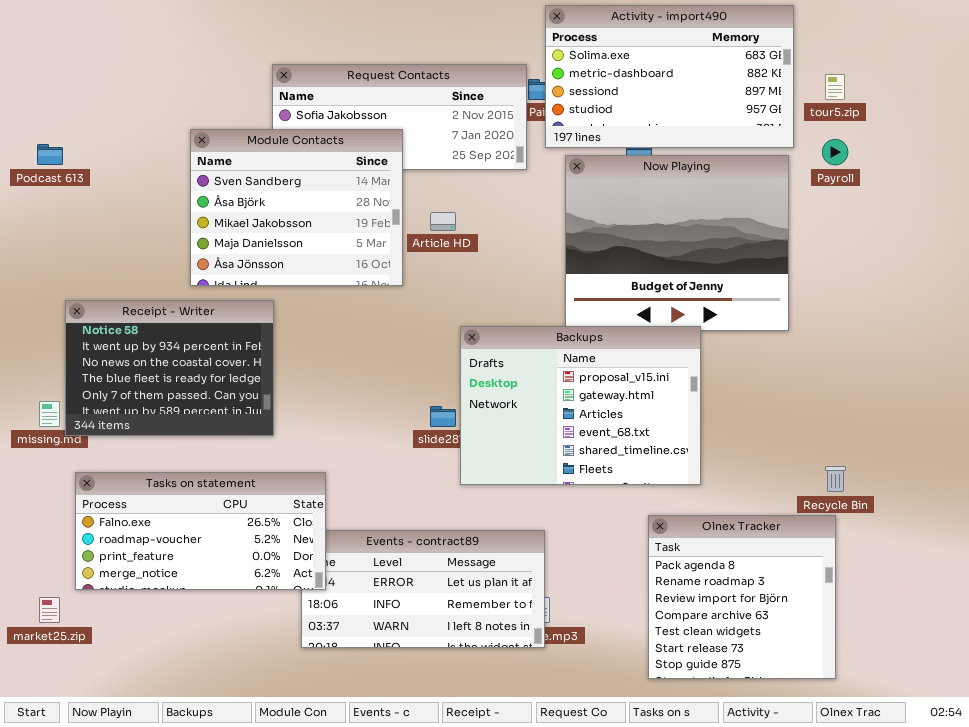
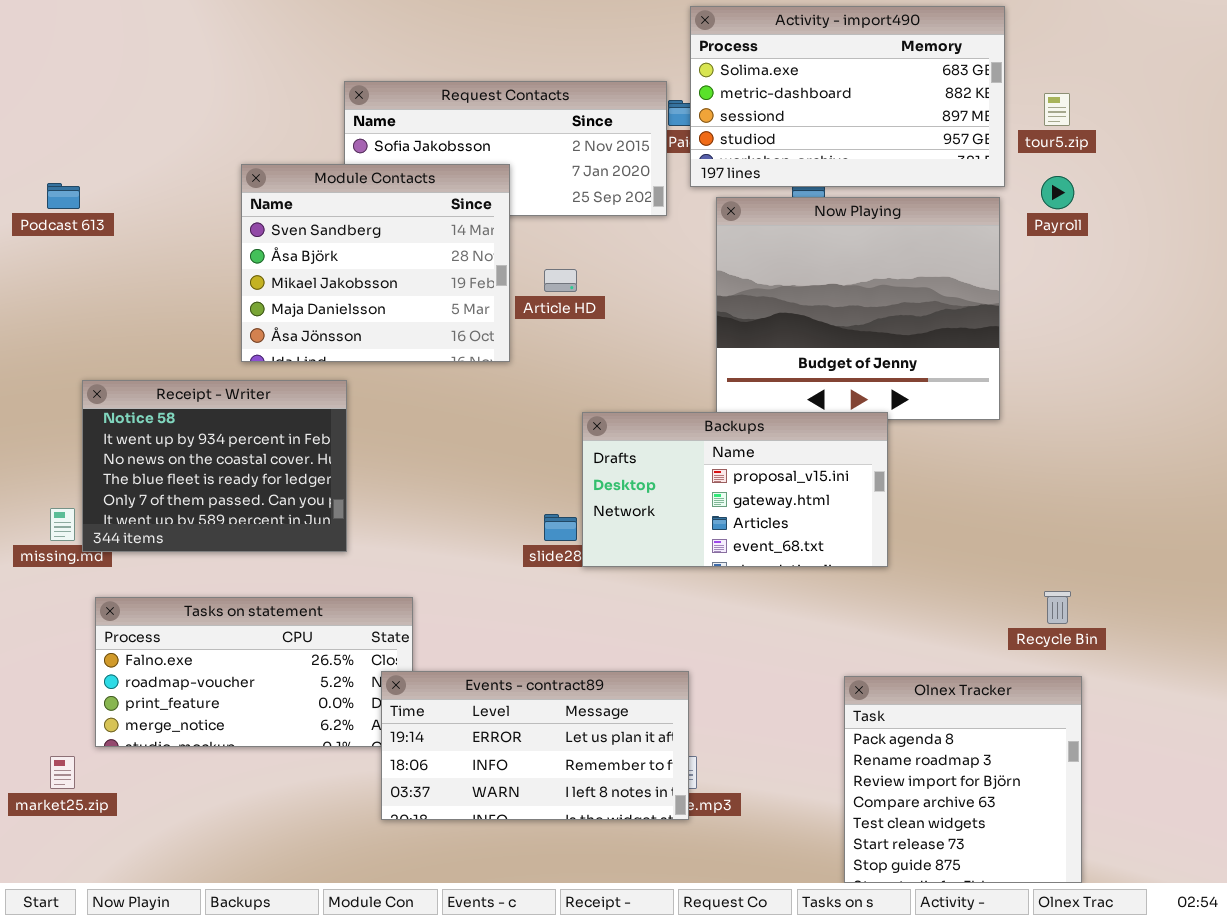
Backups: [460,326,701,485] -> [582,412,888,567], resized
Olnex Tracker: [648,515,836,679] -> [844,676,1082,883], moved
Events - contract89: [301,530,545,648] -> [381,671,689,820], raised

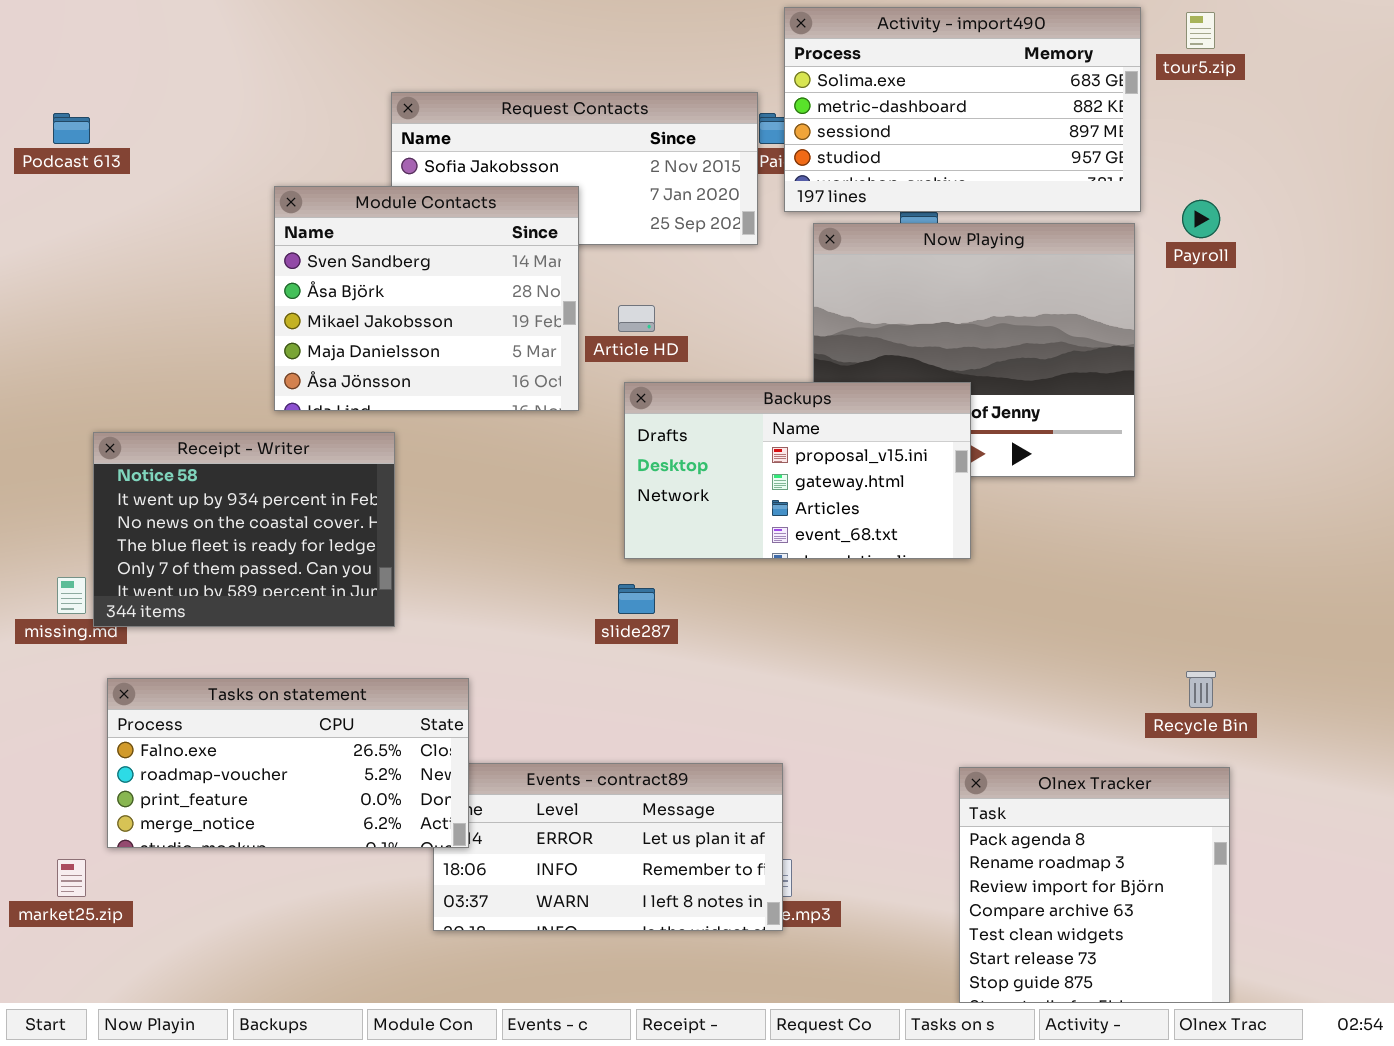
tour5.zip: [1044,93,1070,126] -> [1186,12,1215,49], moved
Podcast 613: [47,183,80,209] -> [53,113,90,144], moved
Backups: [582,412,888,567] -> [624,382,971,559], moved
Tasks on statement: [95,597,413,747] -> [107,678,469,848], raised

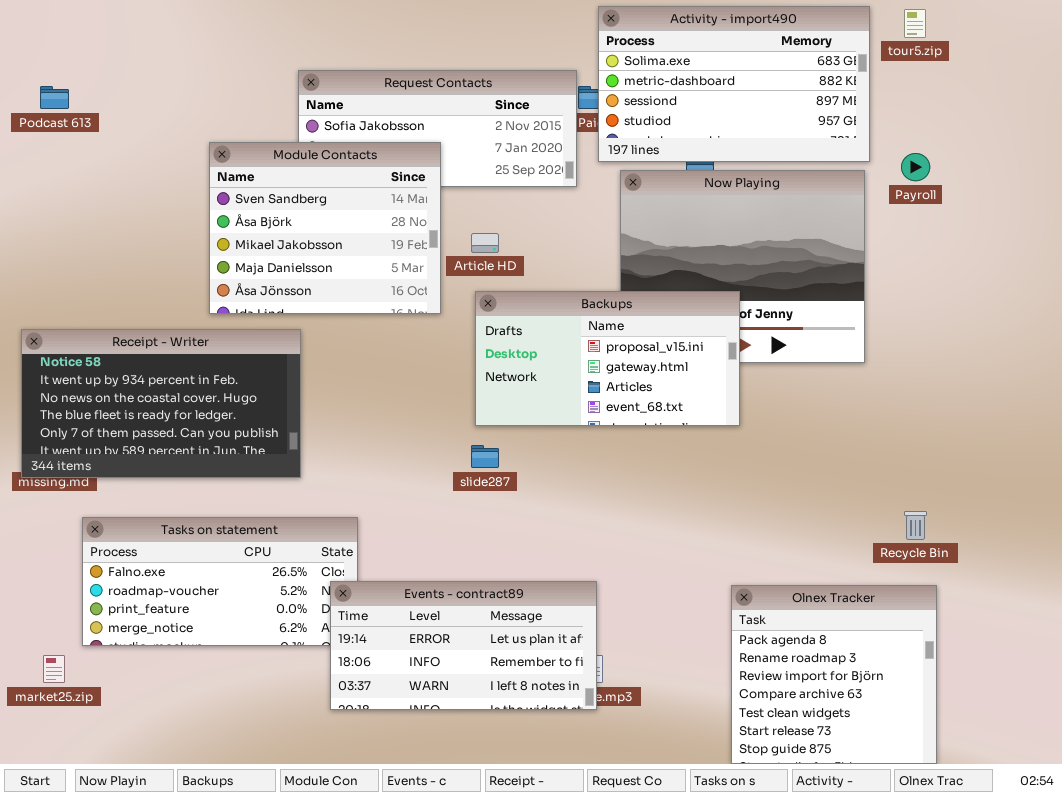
Receipt - Writer: [93,432,395,627] -> [21,329,301,478], resized
Events - contract89: [433,763,783,931] -> [330,581,597,710], raised

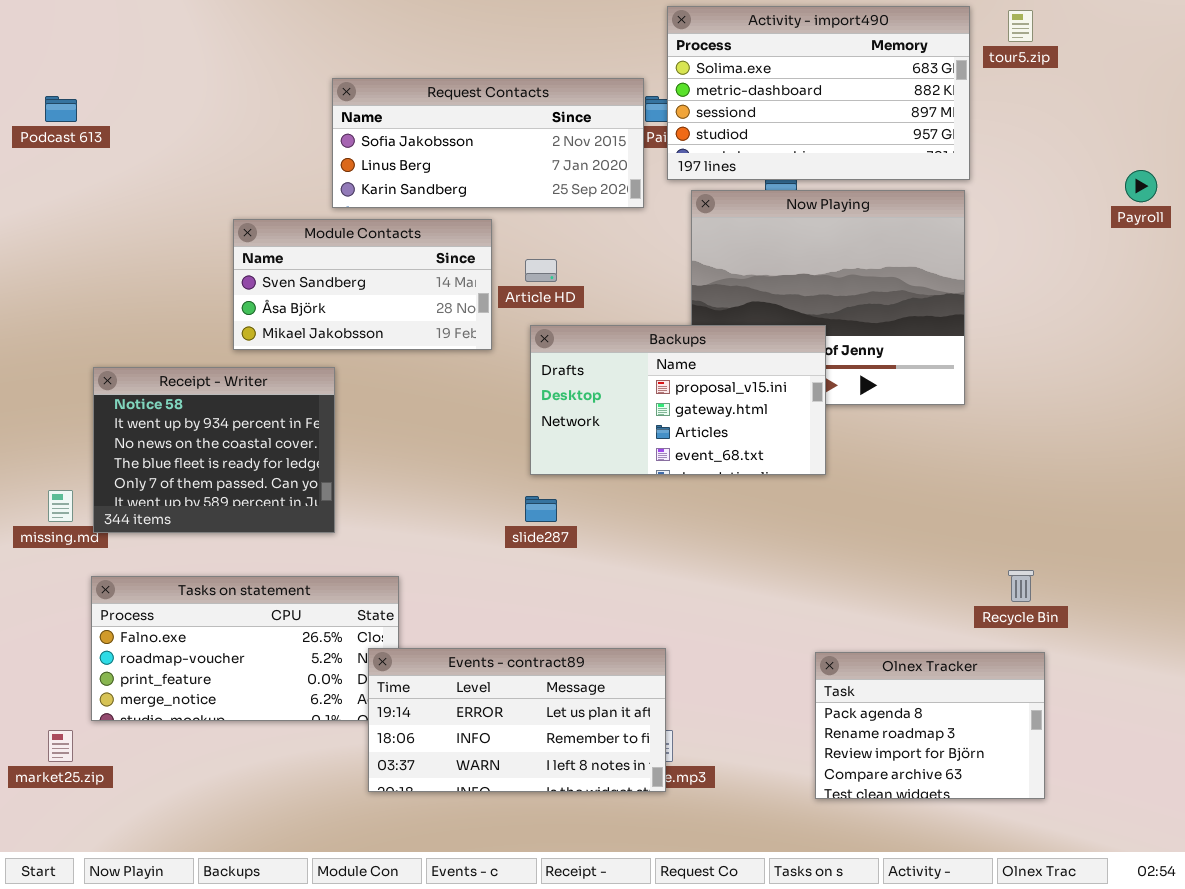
Module Contacts: [209,142,441,314] -> [233,219,492,350], resized
Payroll: [901,153,930,181] -> [1125,170,1157,202], moved
Receipt - Writer: [21,329,301,478] -> [93,367,335,533], resized
Olnex Tracker: [731,585,937,764] -> [815,652,1045,799], resized

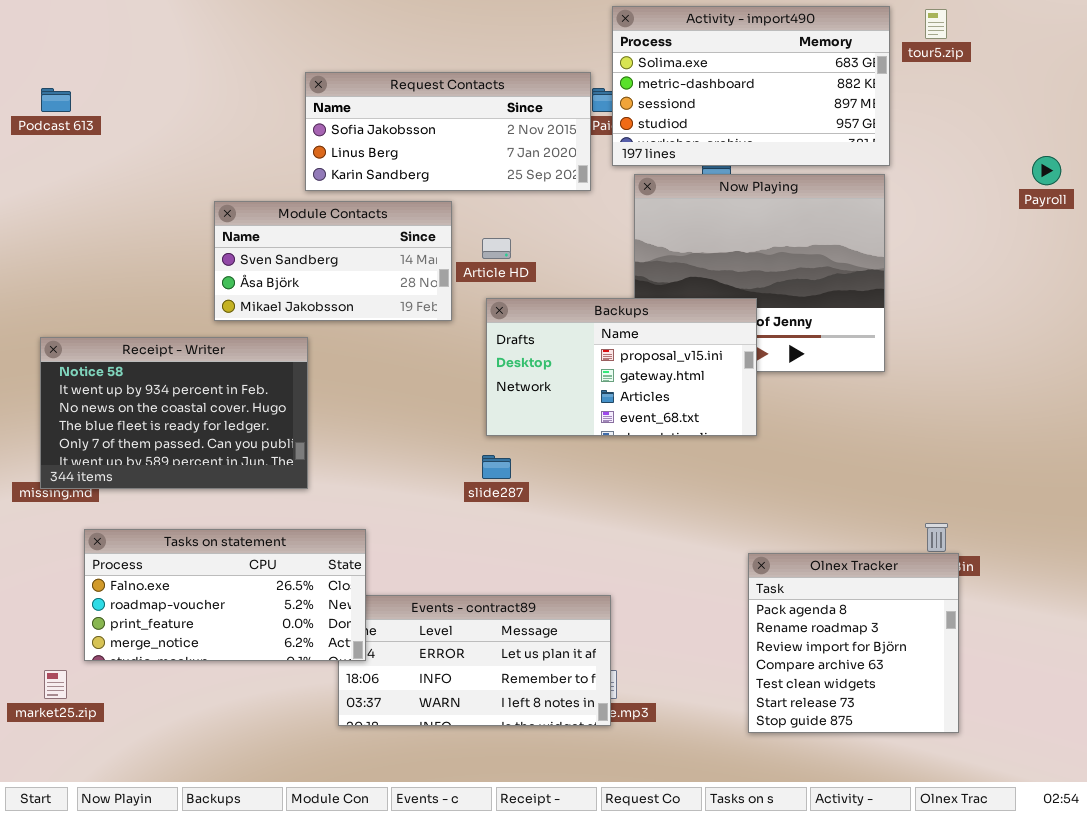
Receipt - Writer: [93,367,335,533] -> [40,337,308,489], resized
Tasks on statement: [91,576,399,721] -> [84,529,366,661], raised
Olnex Tracker: [815,652,1045,799] -> [748,553,959,733], resized

